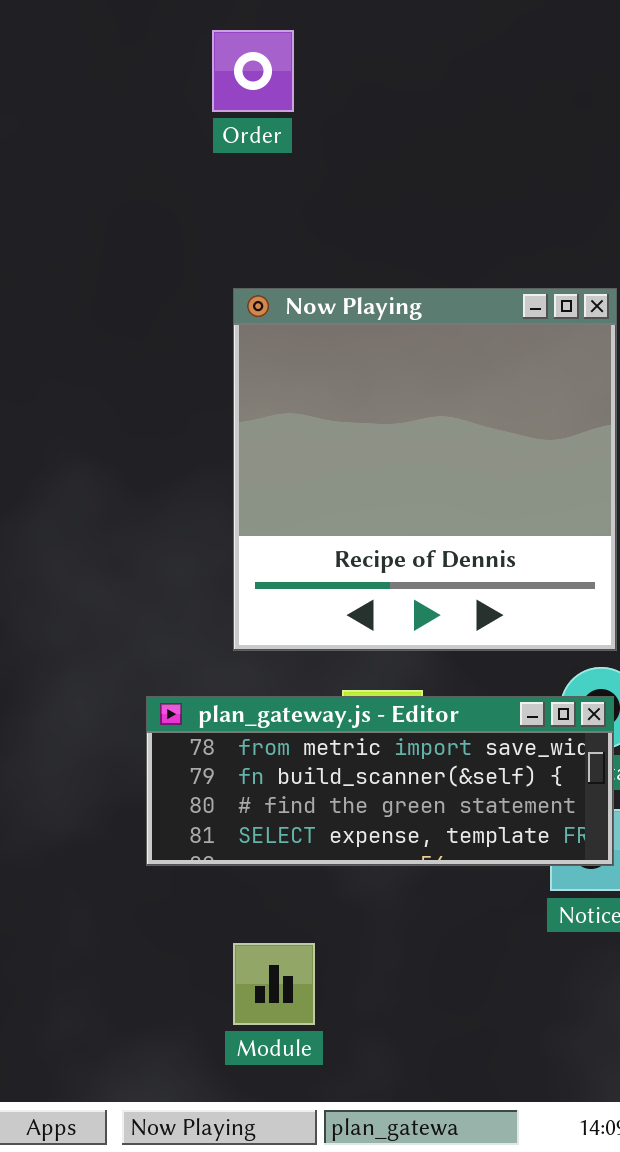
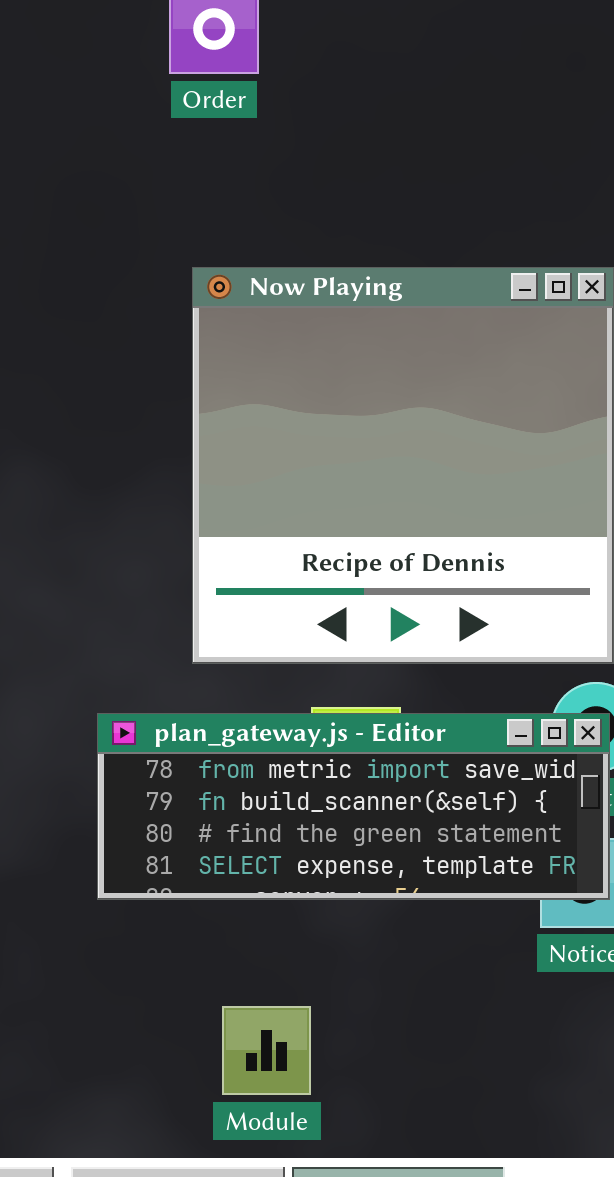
Module: [233,943,315,1025] -> [222,1006,311,1095], moved

